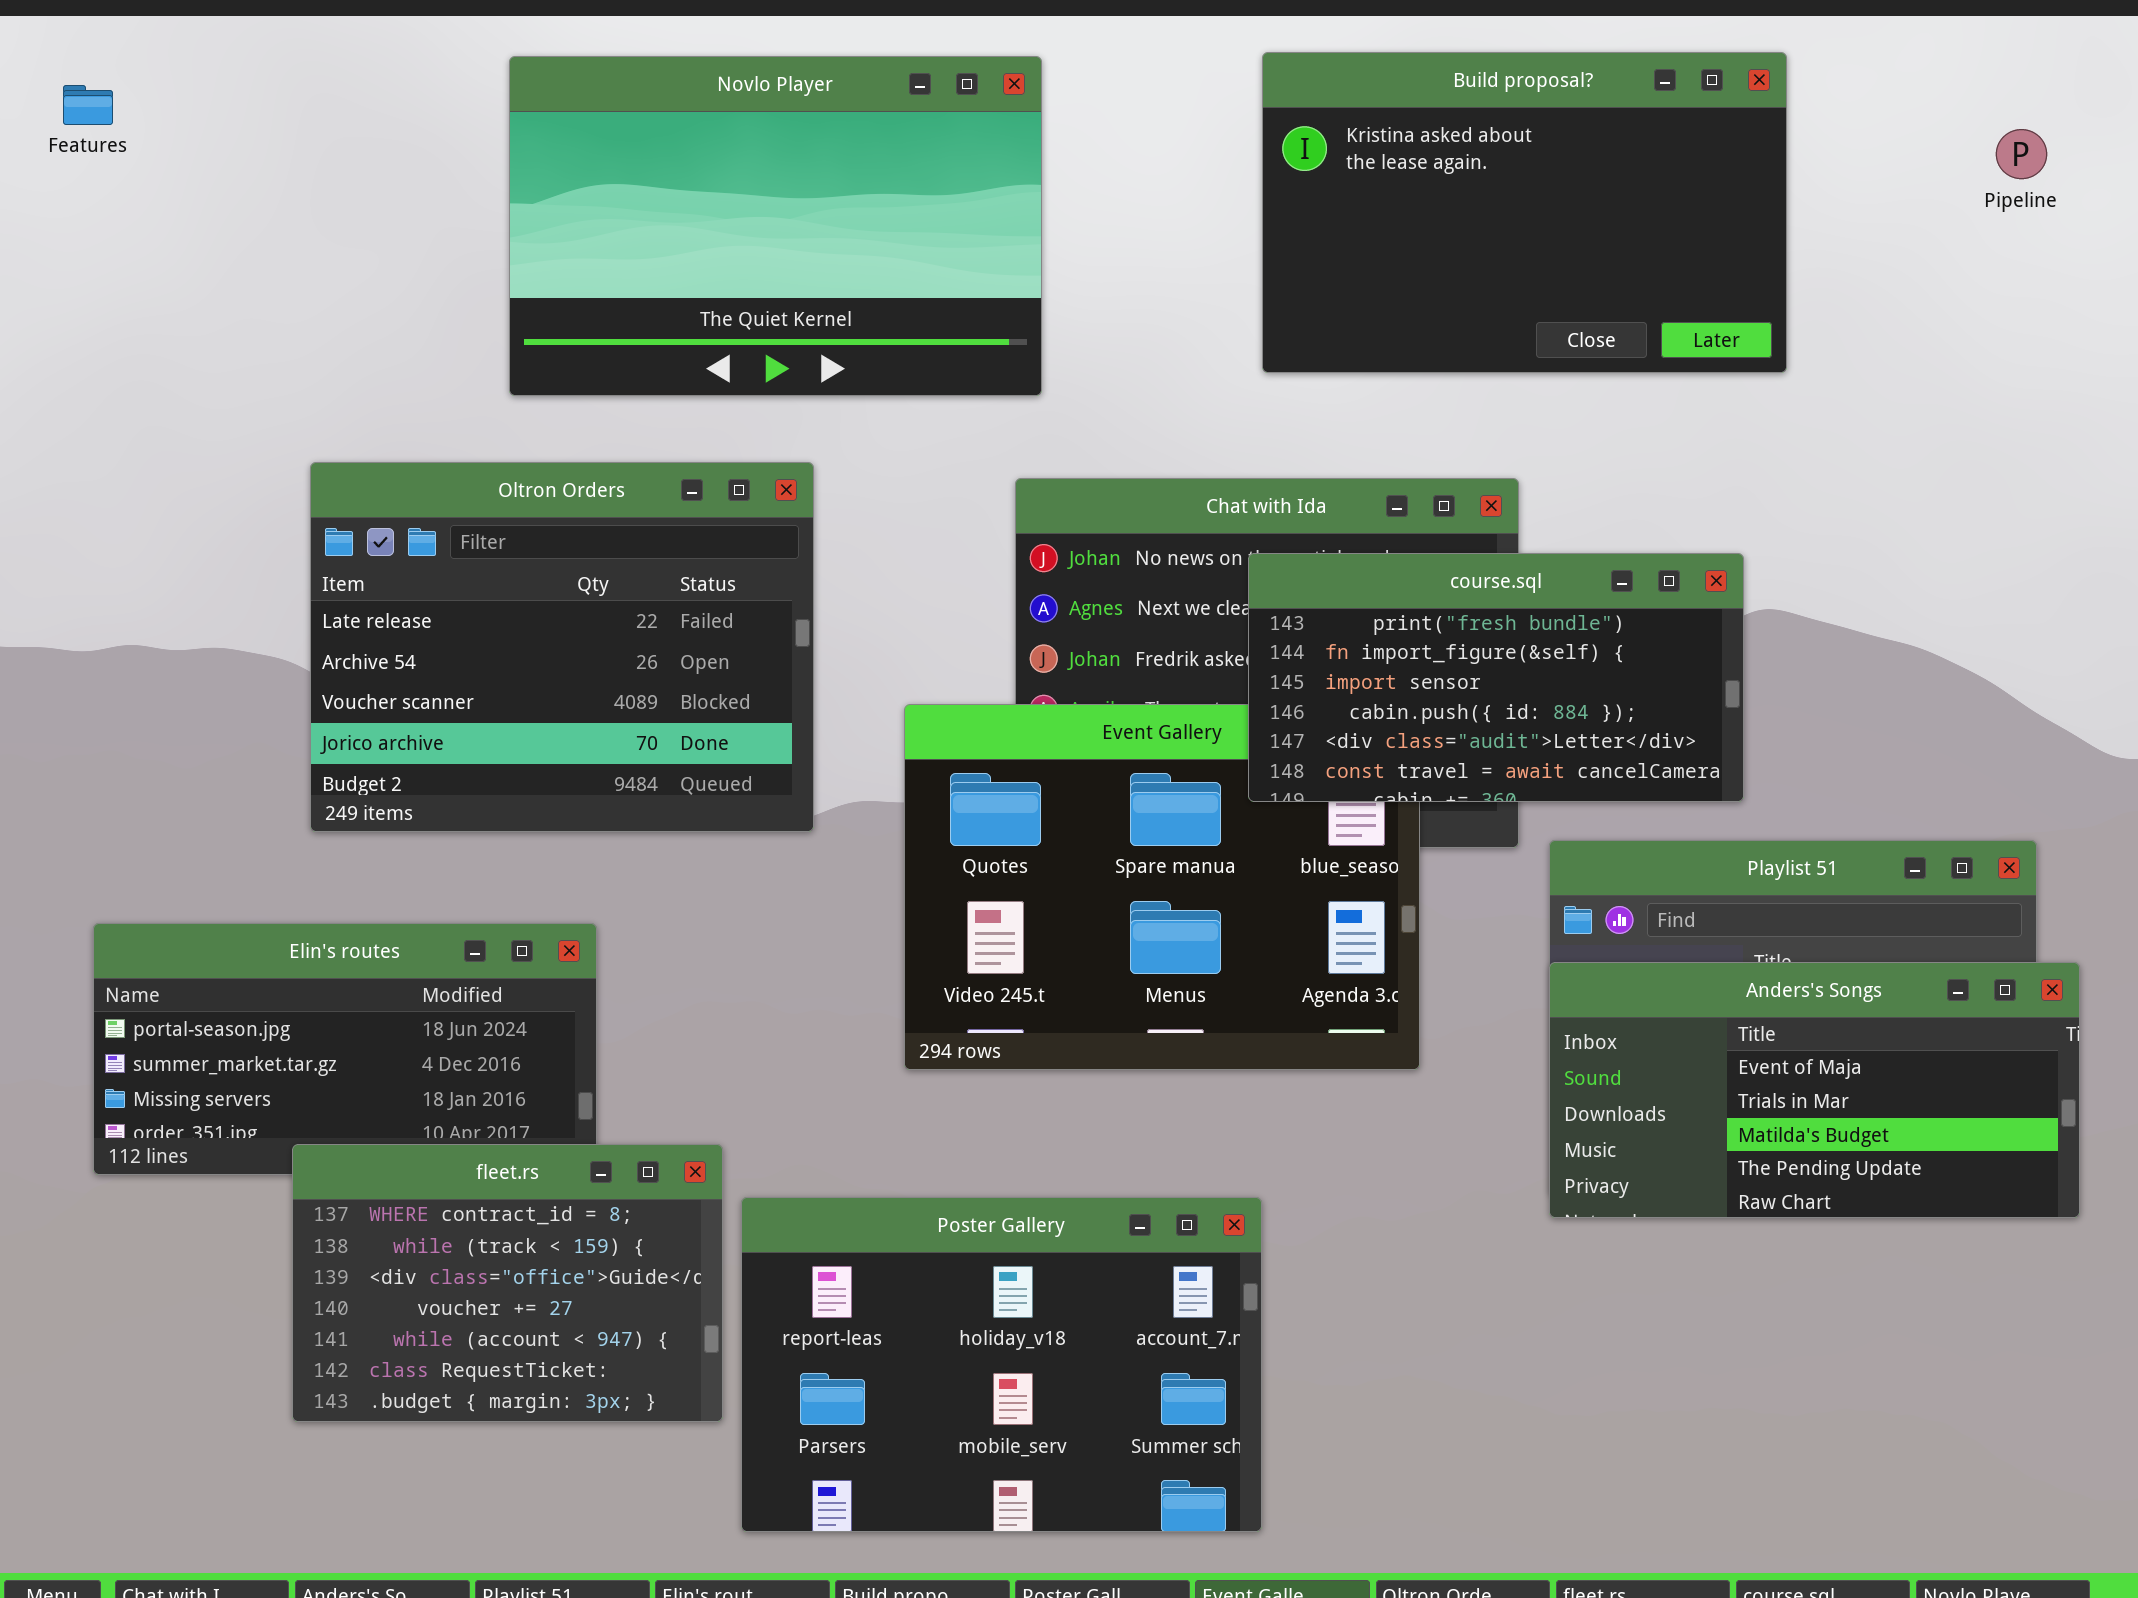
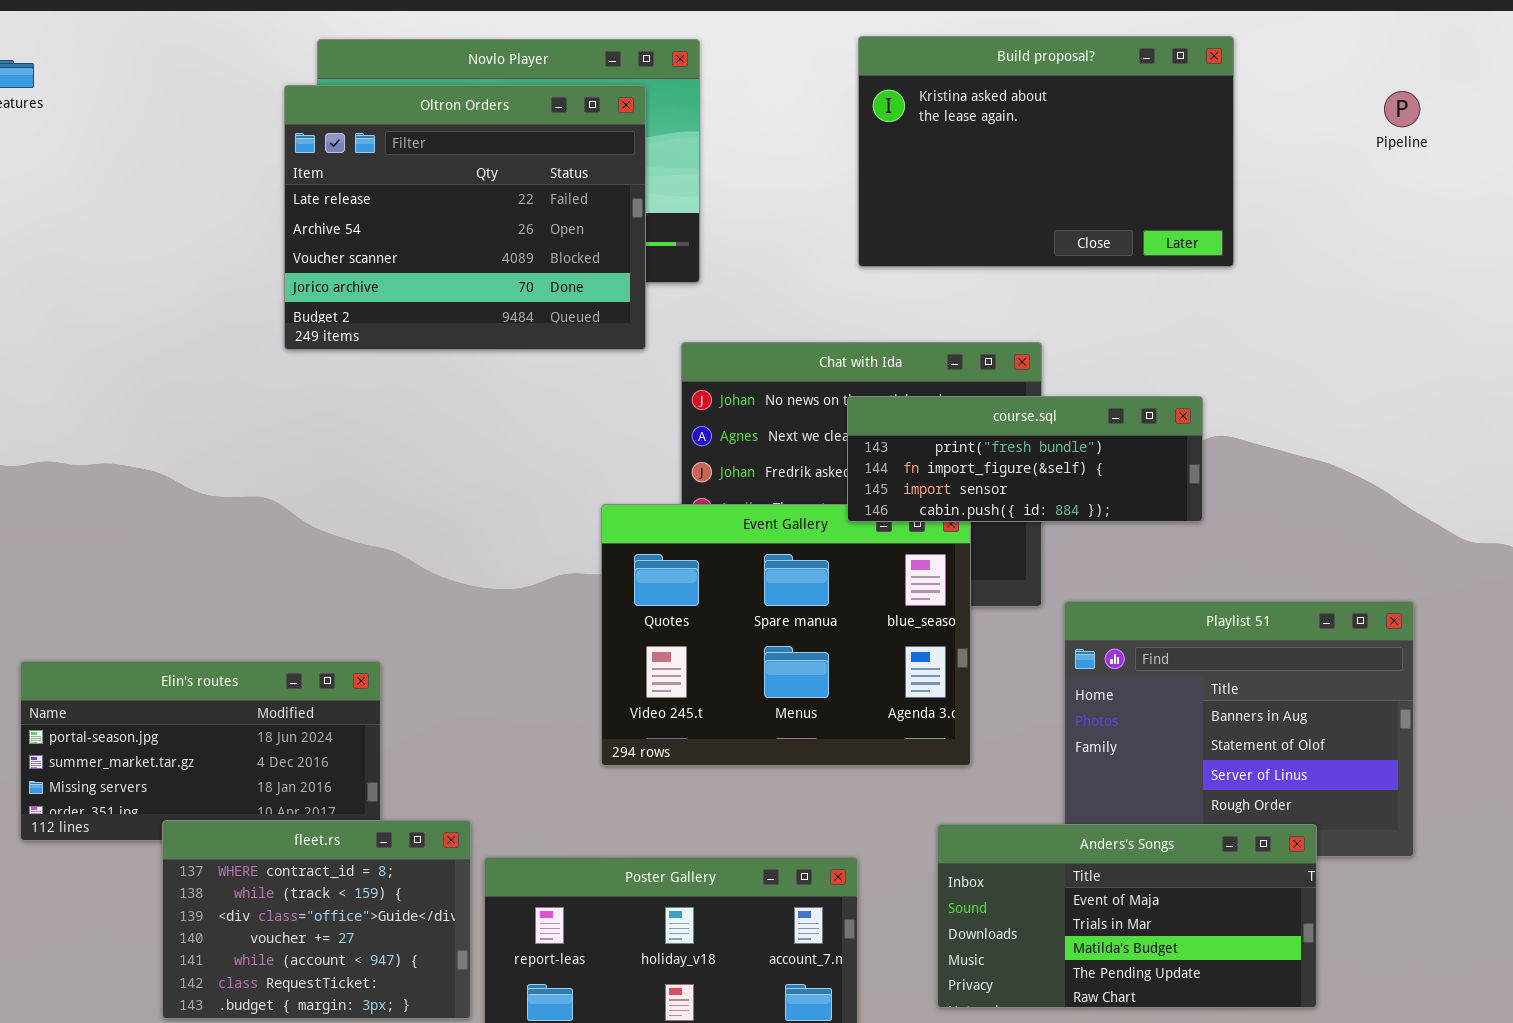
Oltron Orders: [310,462,814,832] -> [284,85,646,350], moved
course.sql: [1248,553,1744,802] -> [847,396,1203,522], resized
Anders's Songs: [1549,962,2080,1218] -> [937,824,1317,1008], moved

